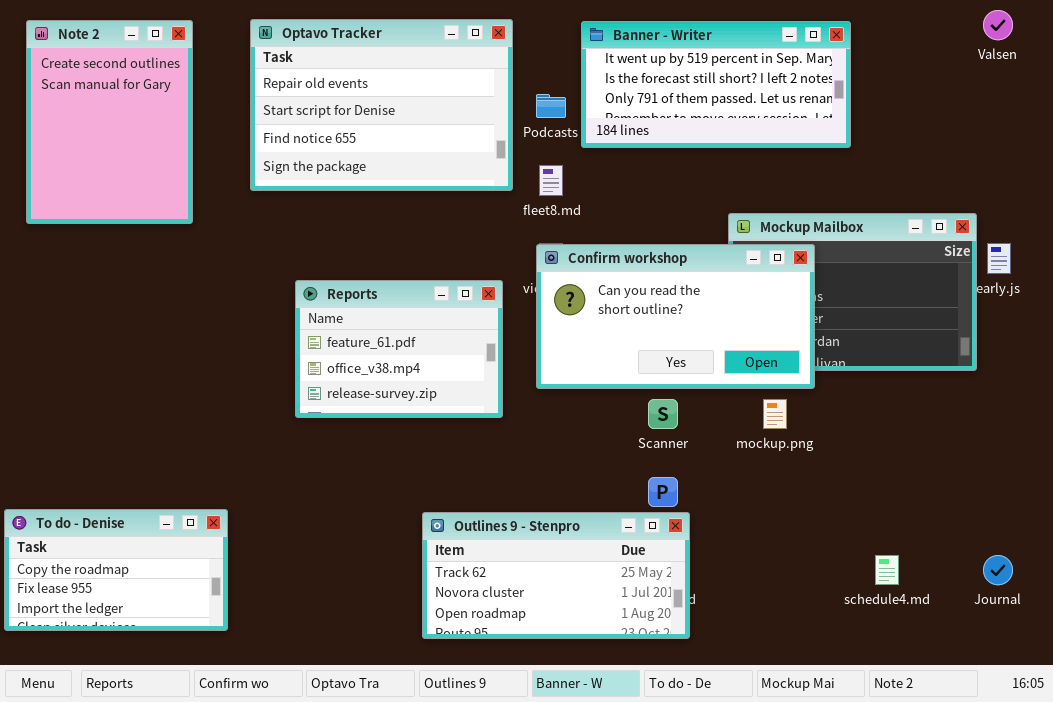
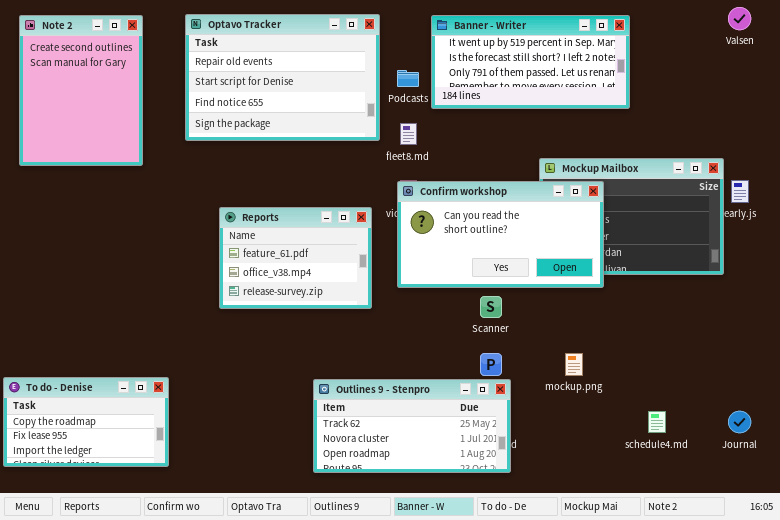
mockup.png: [763,399,787,429] -> [565,353,583,376], moved

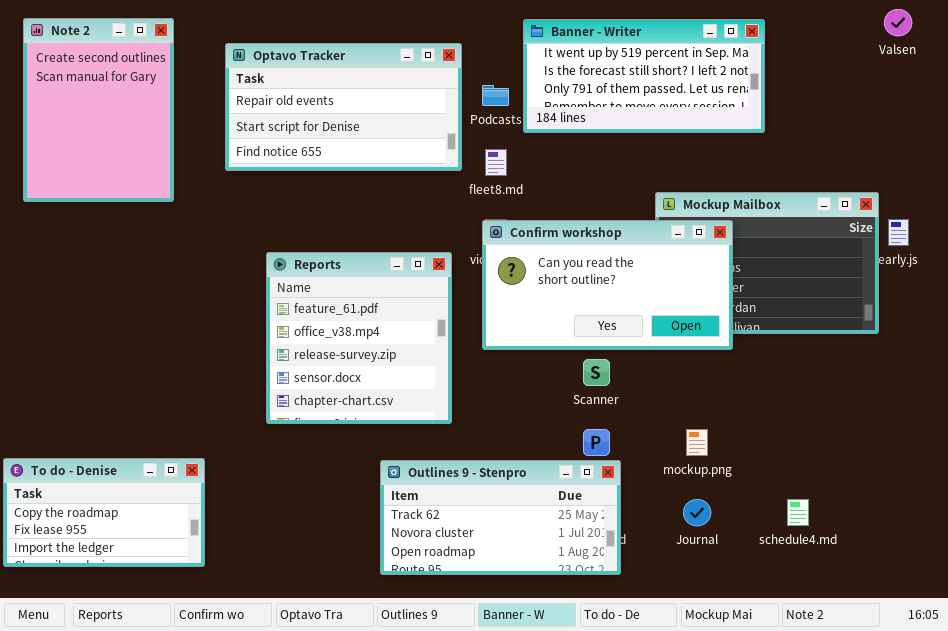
Optavo Tracker: [185,14,380,141] -> [225,43,462,171], resized
Reports: [219,207,372,309] -> [266,252,452,424], resized
Journal: [728,411,751,433] -> [683,499,711,526], moved

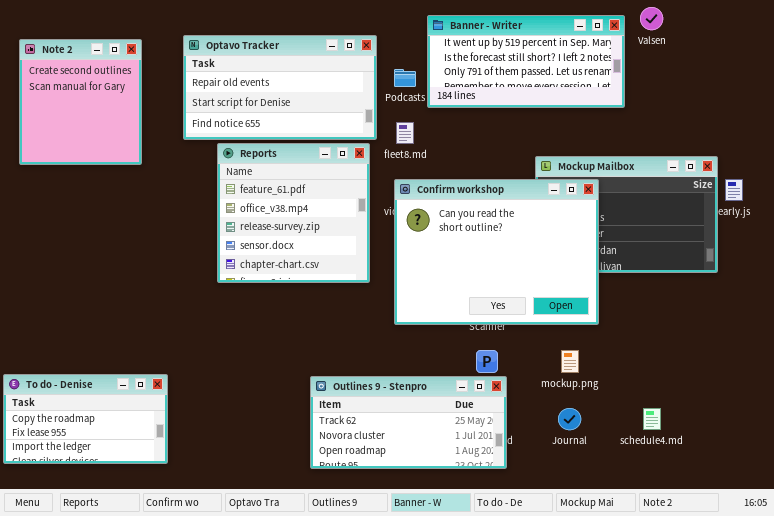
Valsen: [884,9,912,36] -> [640,7,663,30], moved
Note 2: [23,18,174,202] -> [19,39,142,165], resized
Confirm workshop: [482,220,733,350] -> [394,179,599,325], resized
Reports: [266,252,452,424] -> [217,143,370,283], moved

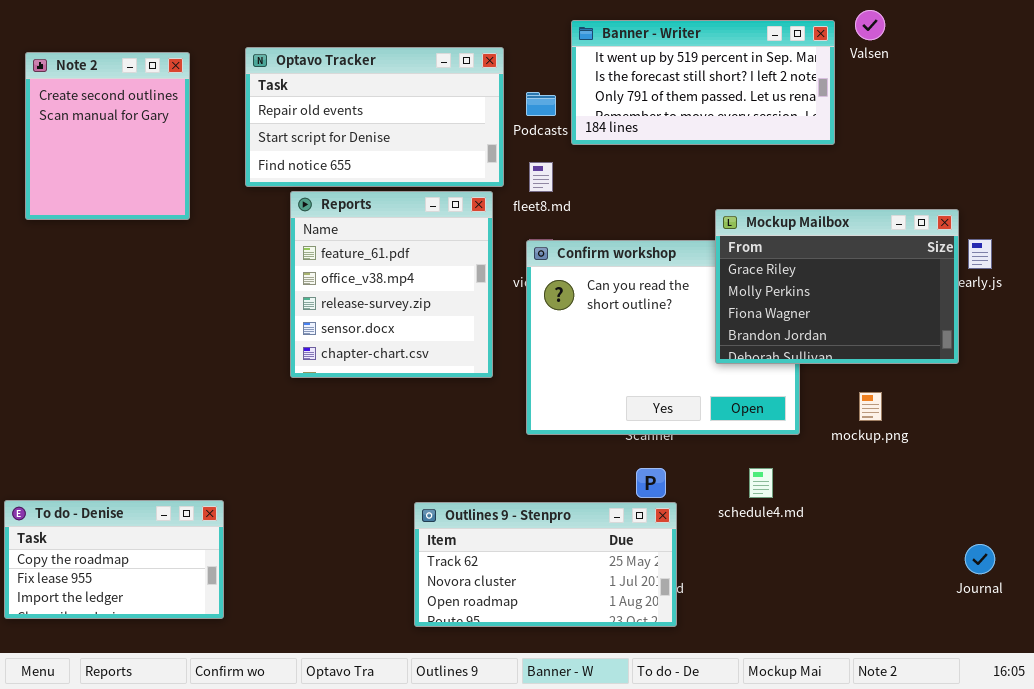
Mockup Mailbox: [535,156,718,273] -> [715,209,959,364], raised
mockup.png: [561,350,579,373] -> [859,392,882,421], moved
Journal: [558,408,581,430] -> [965,544,995,574], moved
schedule4.md: [643,408,661,430] -> [749,468,773,498], moved

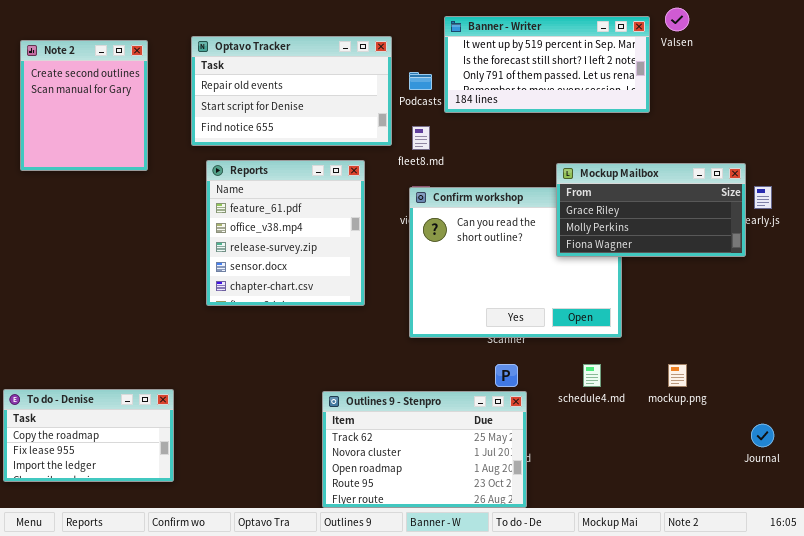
Reports: [290,191,493,378] -> [206,160,365,306], moved
Mockup Mailbox: [715,209,959,364] -> [556,163,746,257], resized
mockup.png: [859,392,882,421] -> [668,364,687,387], moved
Outlines 9 - Stenpro: [414,502,677,627] -> [322,391,527,508], resized

